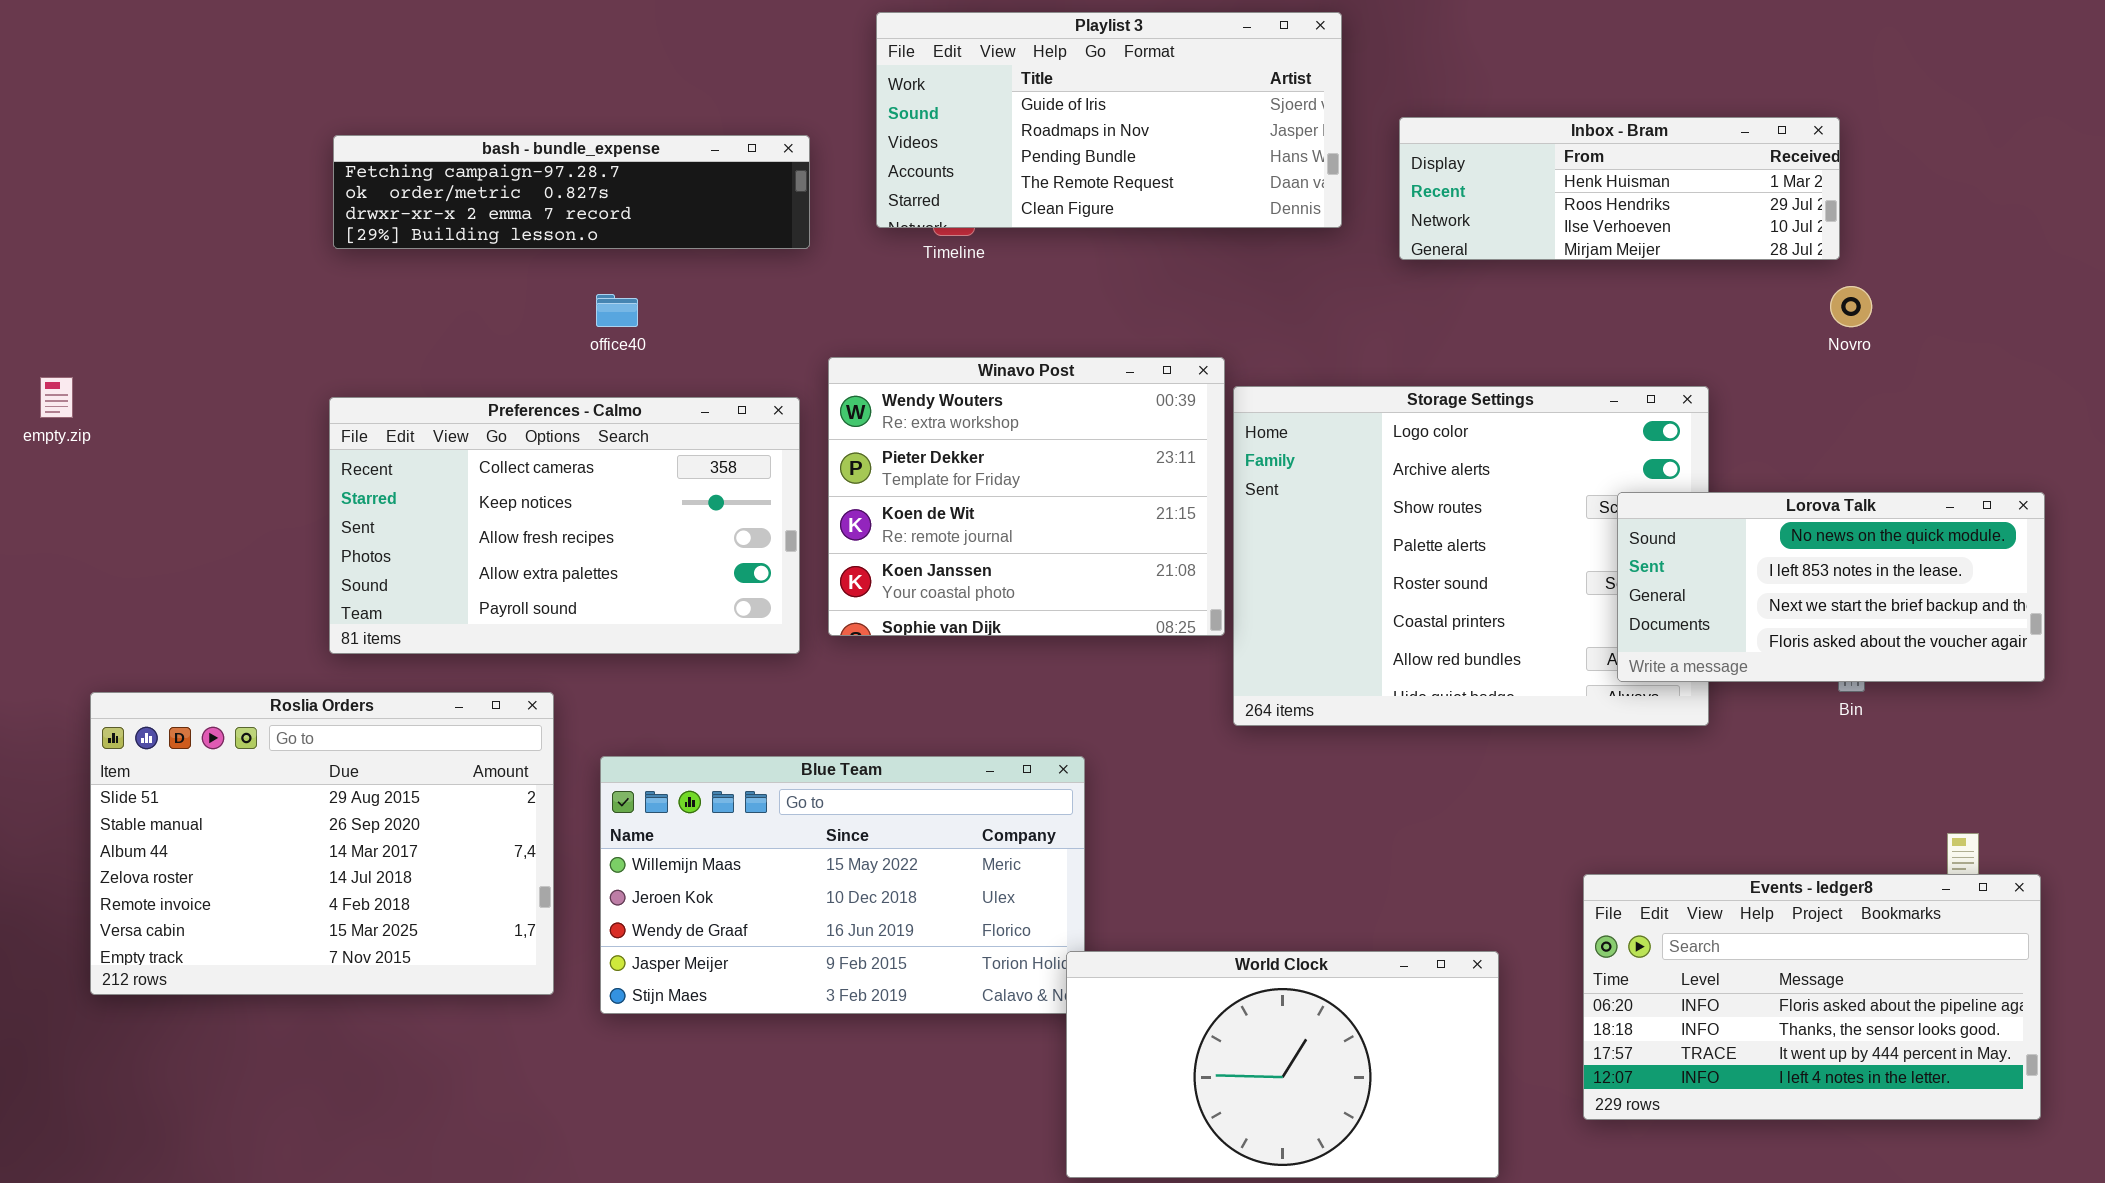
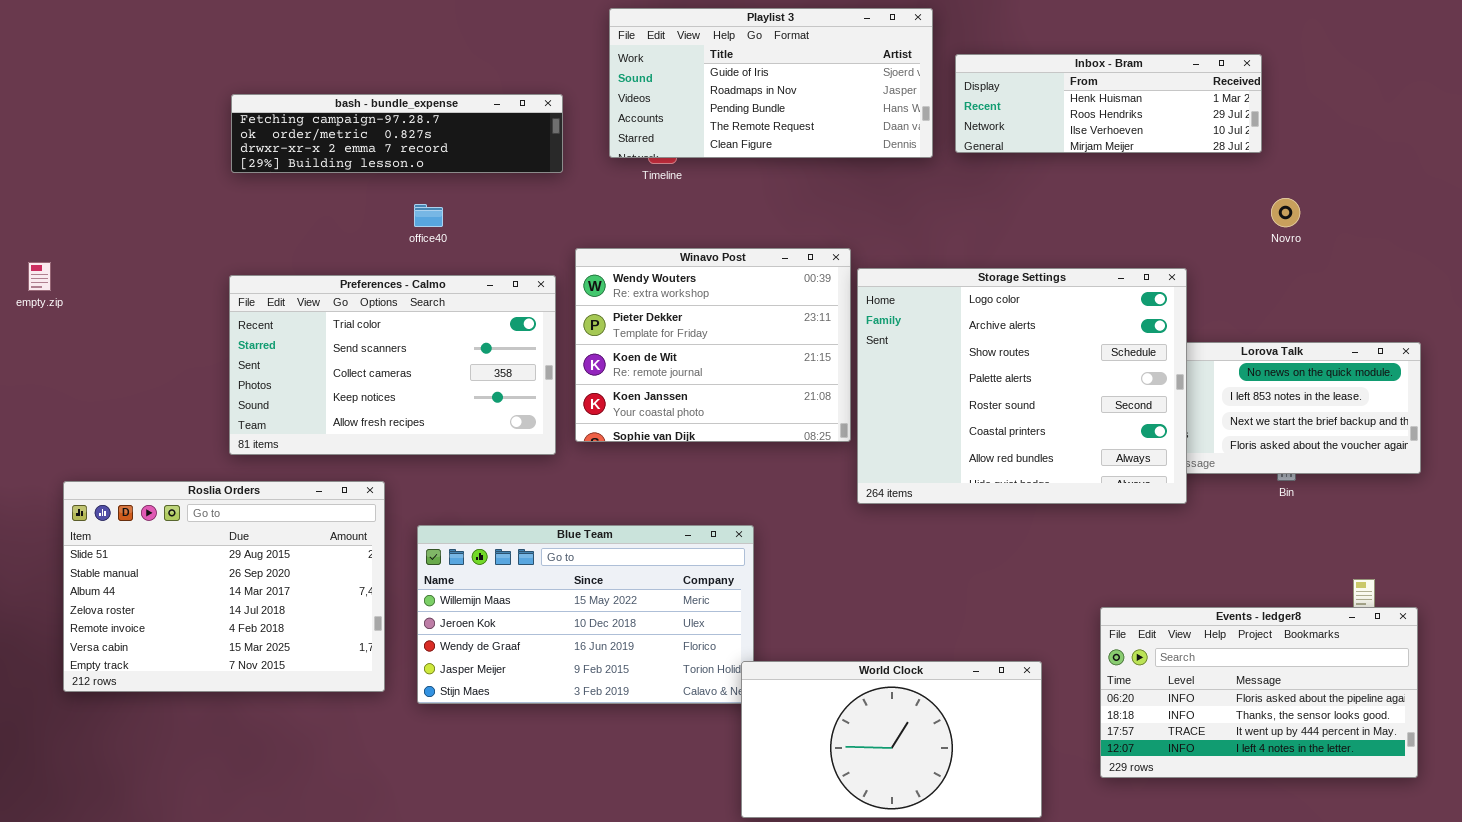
Inbox - Bram: [1399,117,1840,260] -> [955,54,1262,153], moved
Storage Settings: [1233,386,1709,726] -> [857,268,1187,504], raised
Preferences - Calmo: [329,397,800,654] -> [229,275,556,455], scrolled up 2 rows

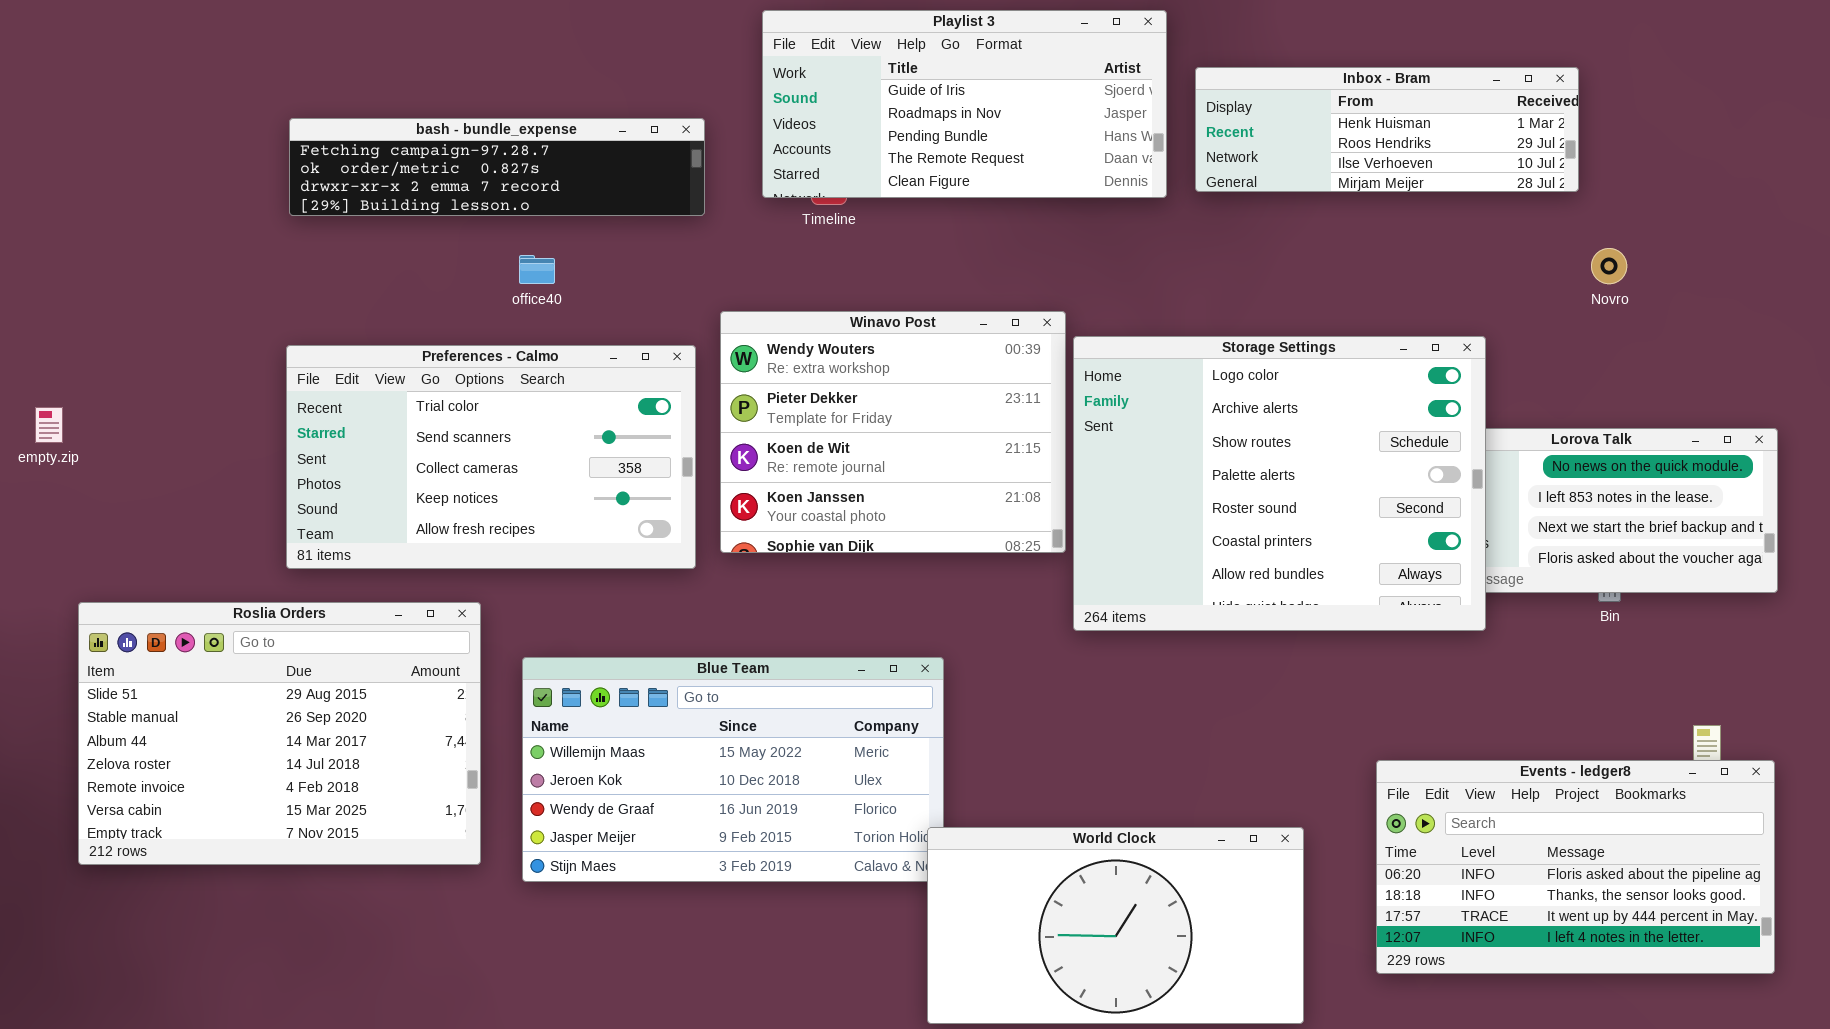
empty.zip: [28,262,51,291] -> [35,407,63,443], moved

